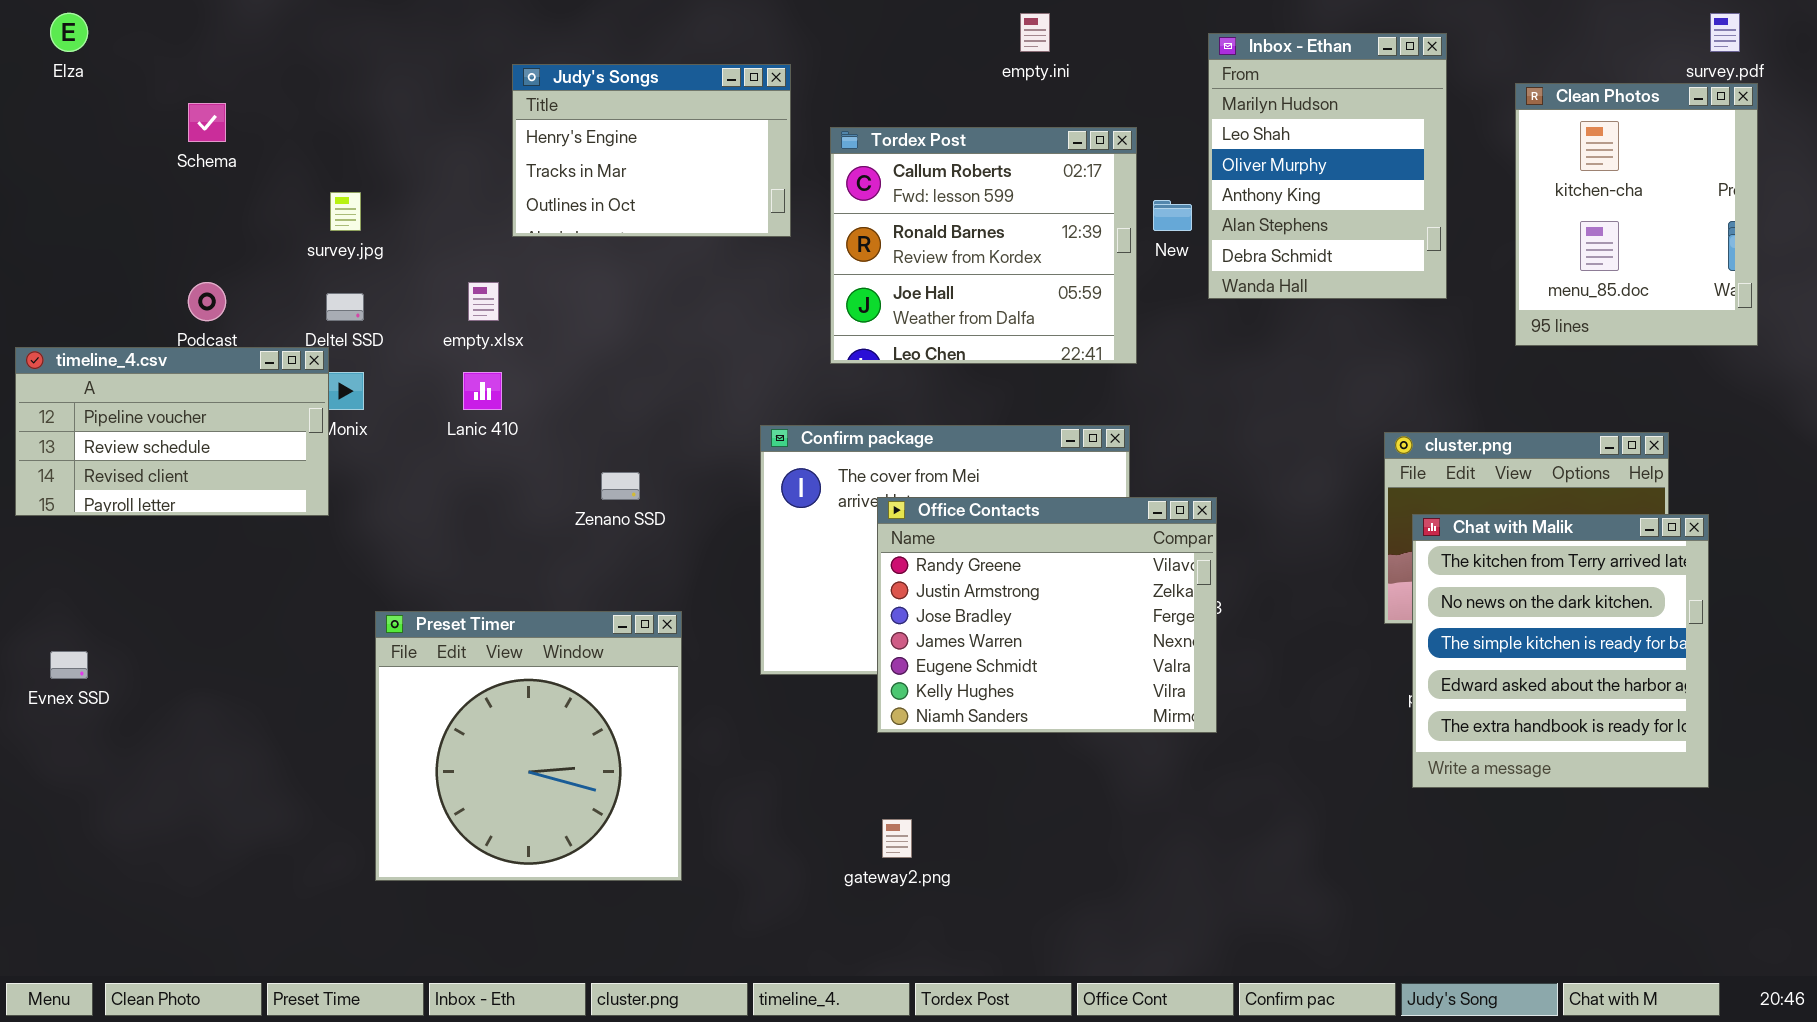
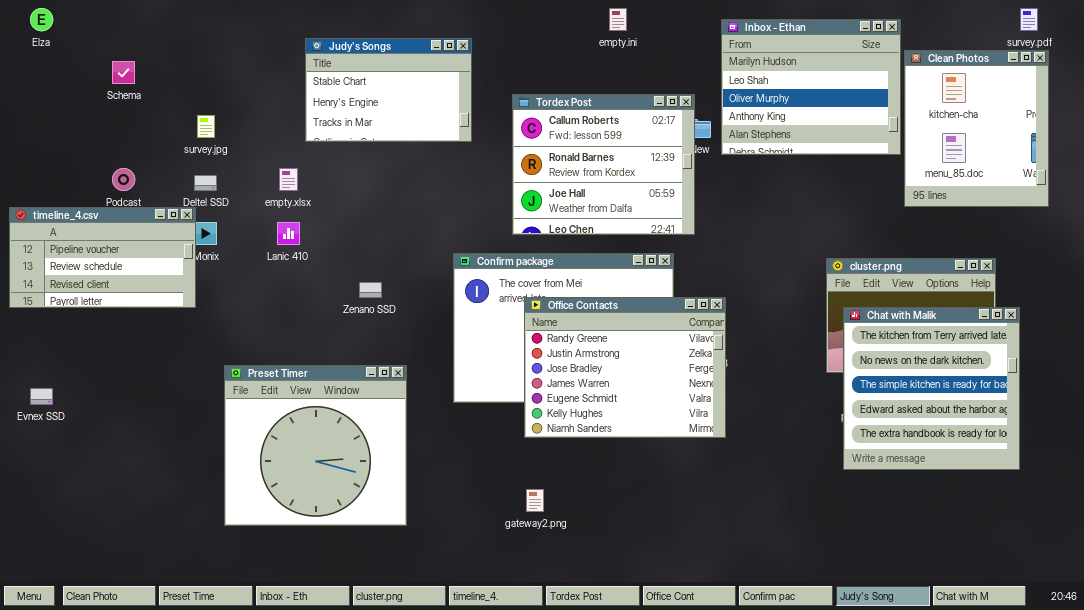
Inbox - Ethan: [1208,33,1447,299] -> [721,19,901,155], resized
Judy's Songs: [512,64,791,237] -> [305,38,472,142], scrolled up 1 row
Tordex Post: [830,127,1137,364] -> [512,94,695,235], moved

